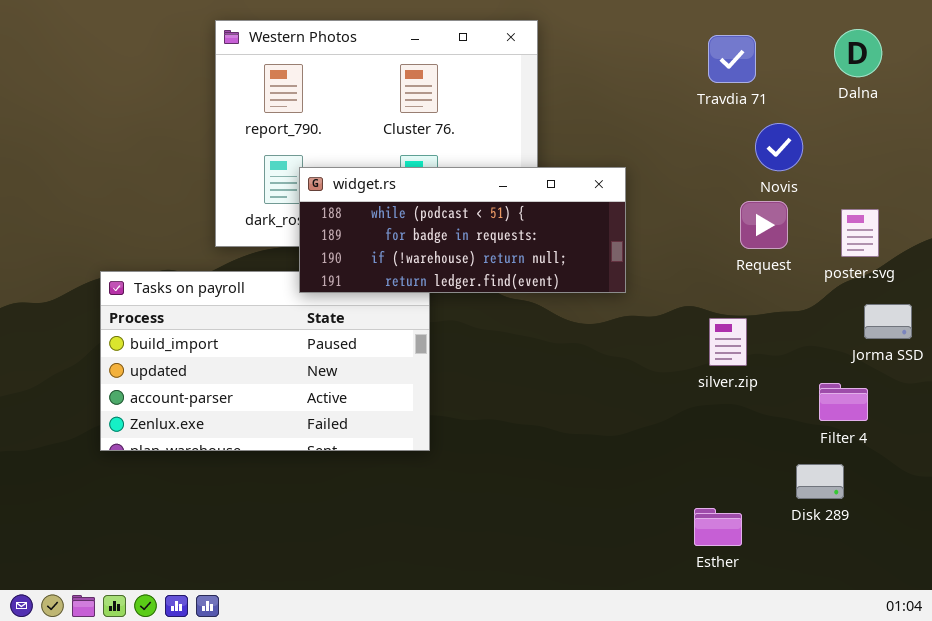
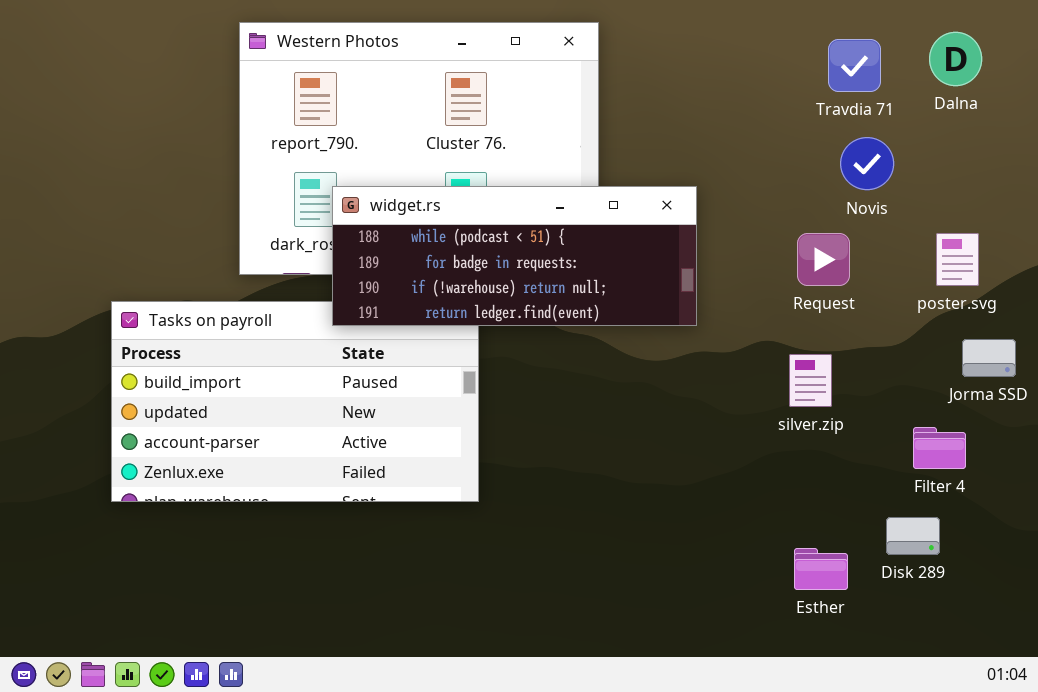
Travdia 71: [708,35,756,83] -> [828,39,881,92], moved
Request: [740,201,788,249] -> [797,233,850,286], moved
Esther: [694,508,742,546] -> [794,548,848,590], moved

